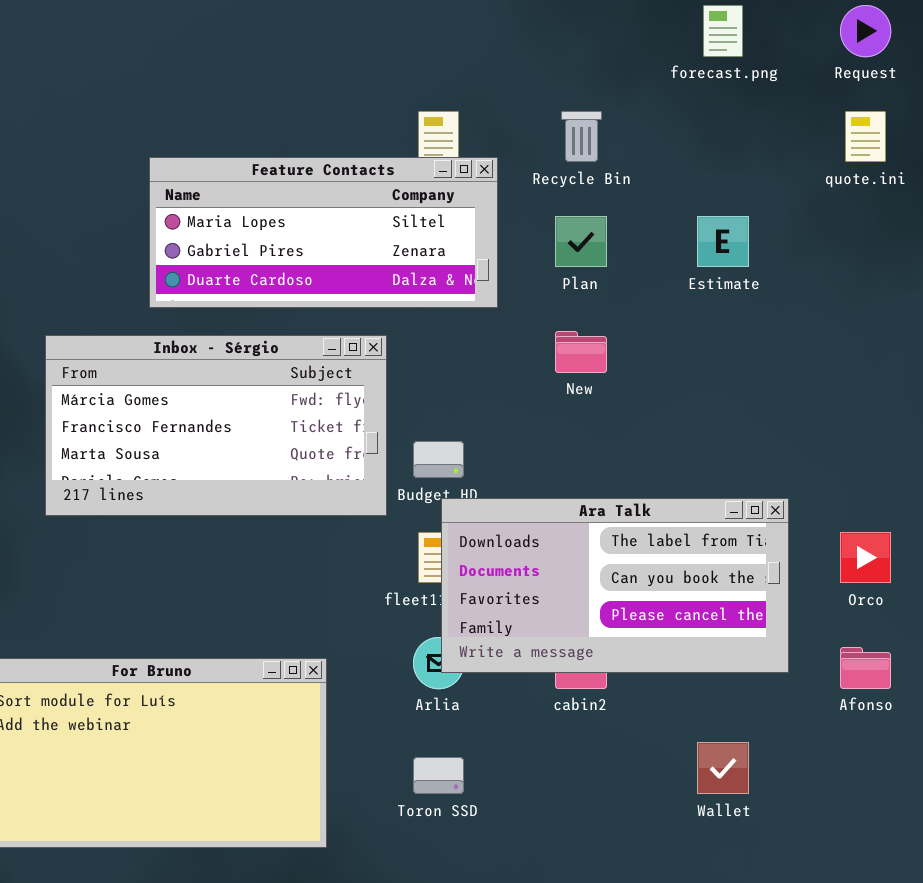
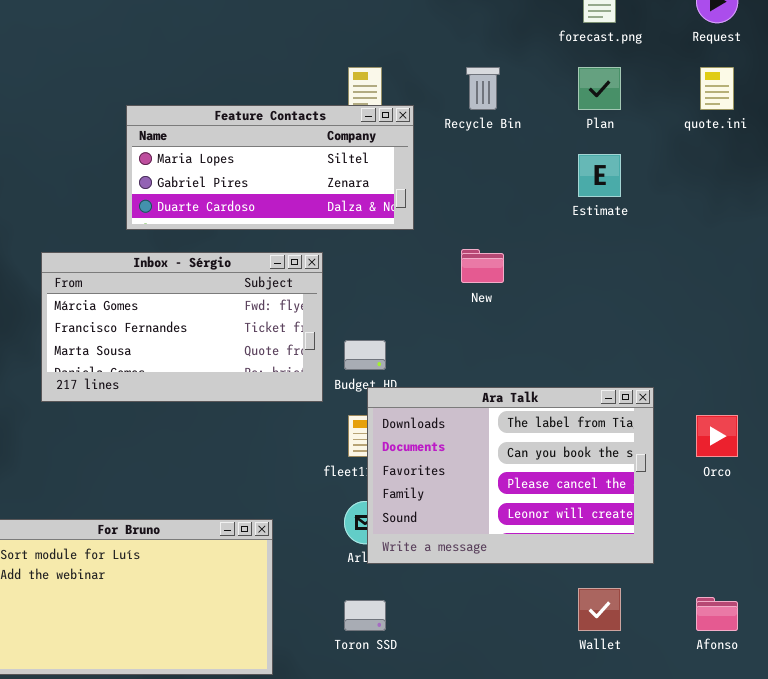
Plan: [555,216,607,267] -> [578,67,621,110], moved
Ara Talk: [441,498,789,673] -> [367,387,654,564], resized
Afonso: [840,647,891,689] -> [696,597,738,631], moved

